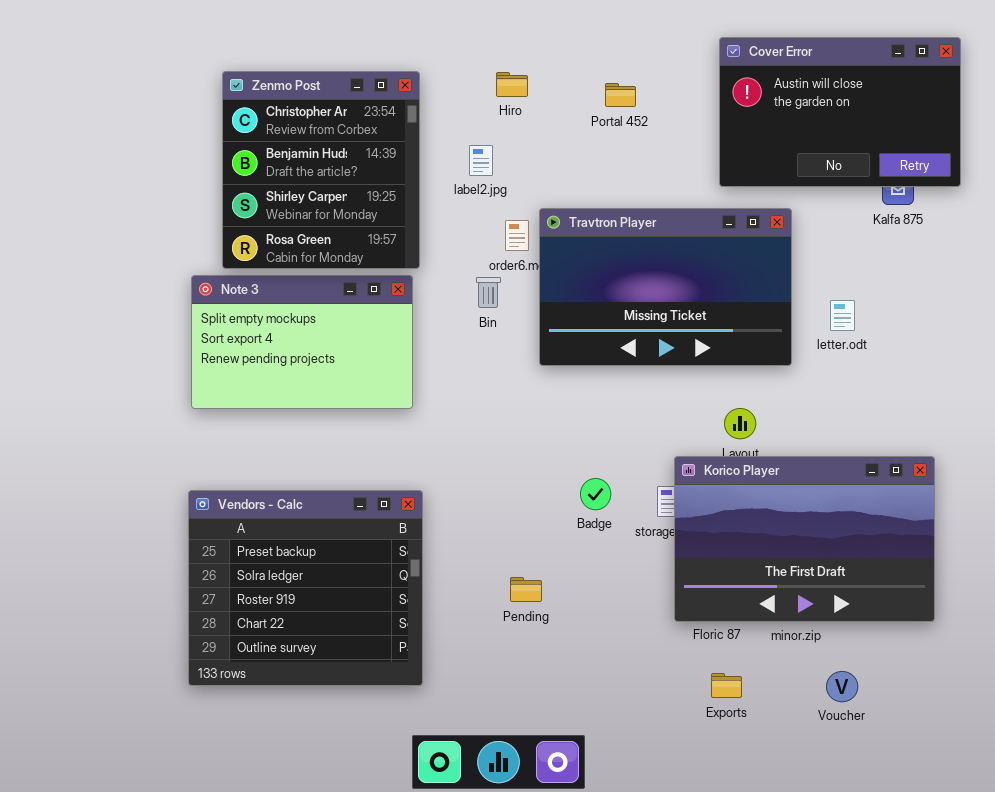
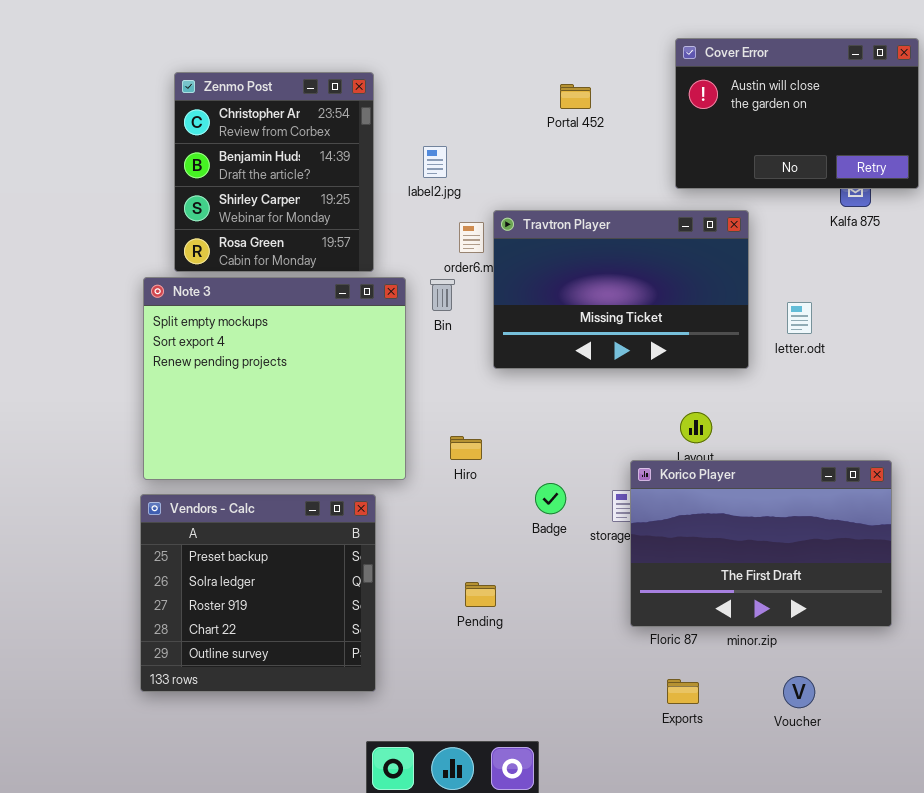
Hiro: [496,72,528,97] -> [450,436,482,460], moved
Note 3: [191,275,413,409] -> [143,277,406,480], resized

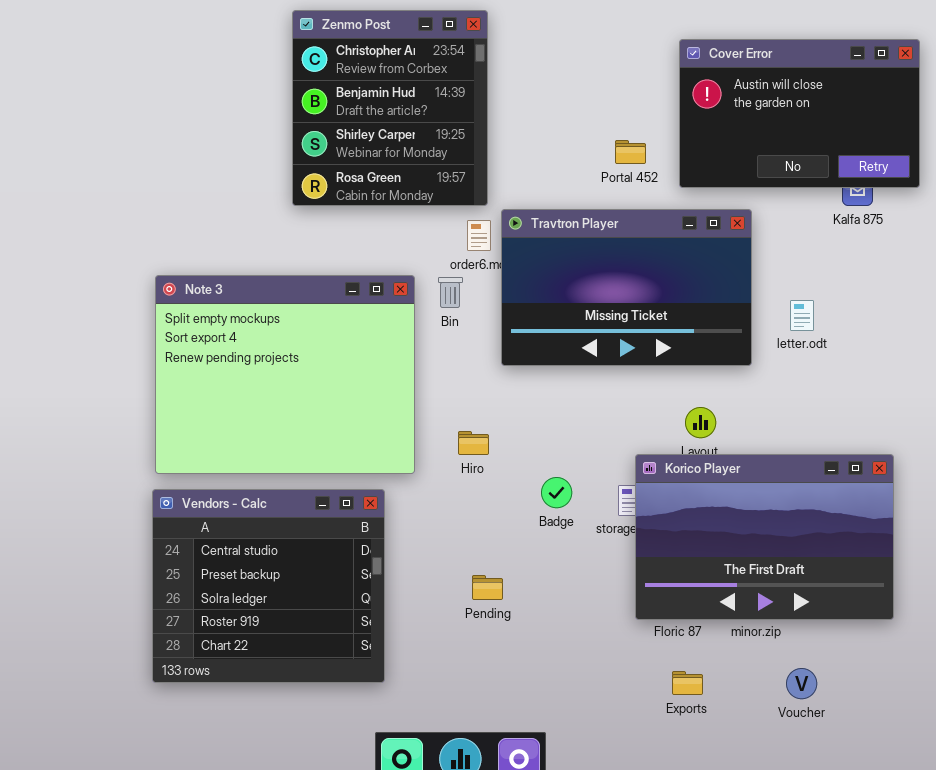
Zenmo Post: [174,72,374,272] -> [292,10,488,206], moved
Portal 452: [560,84,591,109] -> [615,140,646,164], moved
Vendors - Calc: [140,494,376,692] -> [152,489,385,683], scrolled up 1 row

